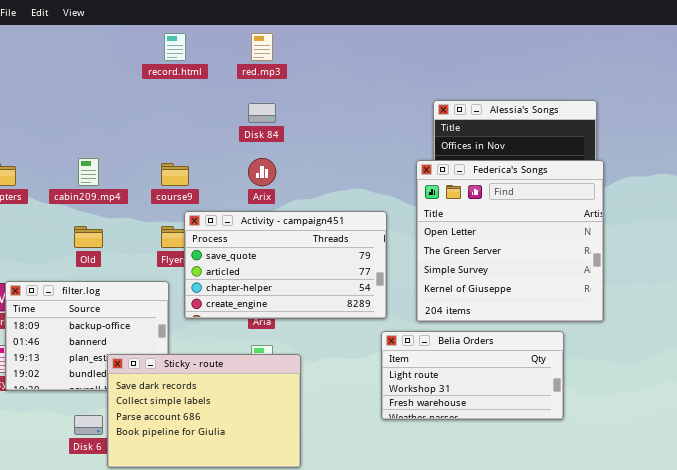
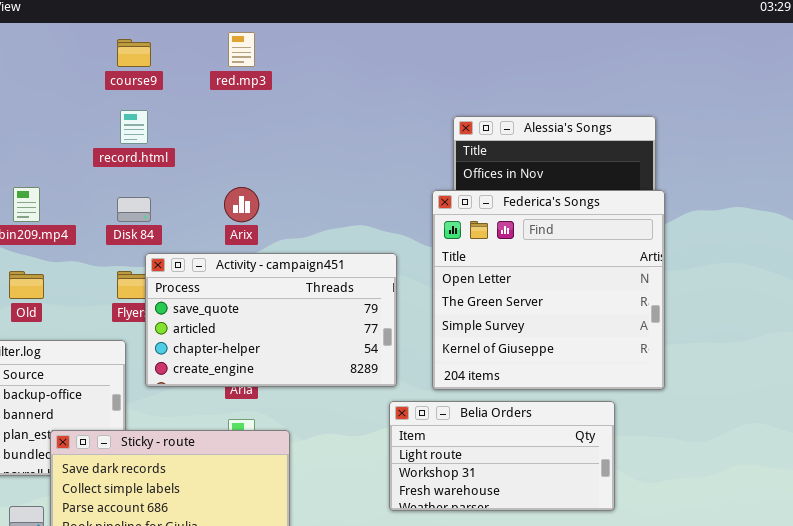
record.html: [164,33,186,61] -> [120,110,148,144], moved
Disk 84: [248,103,276,123] -> [117,197,151,222], moved
course9: [161,163,189,186] -> [117,39,151,67], moved

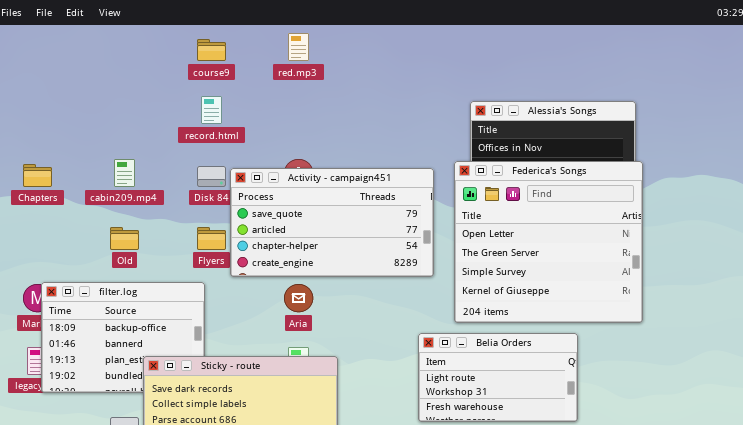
Activity - campaign451: [145,253,397,387] -> [230,168,434,277], moved
Belia Orders: [389,401,615,511] -> [418,333,578,422], resized

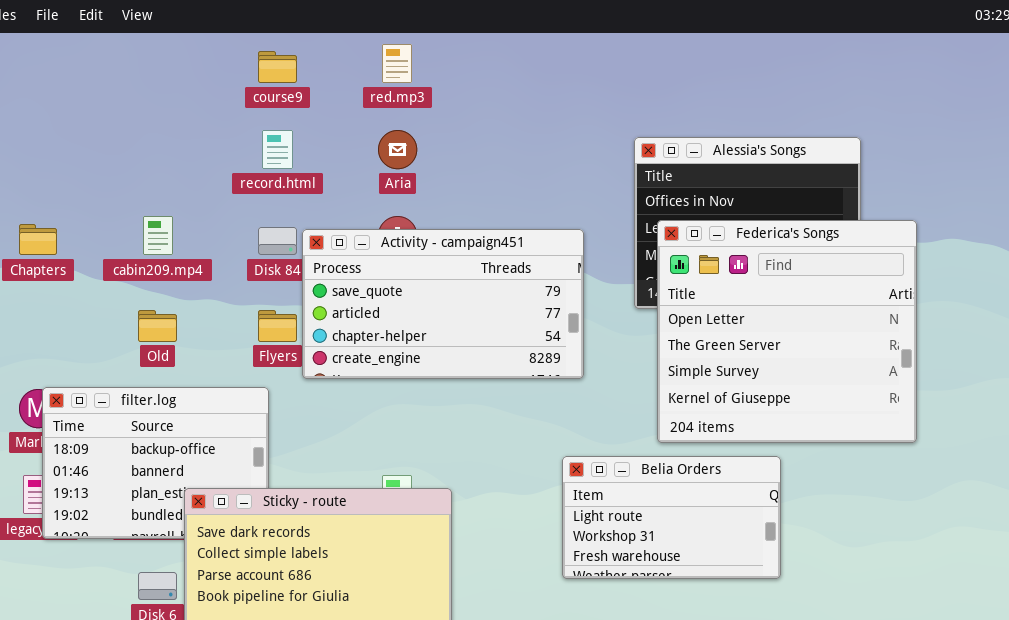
Federica's Songs: [454,161,643,323] -> [657,220,917,443], moved
Aria: [284,284,313,312] -> [378,130,417,169], moved

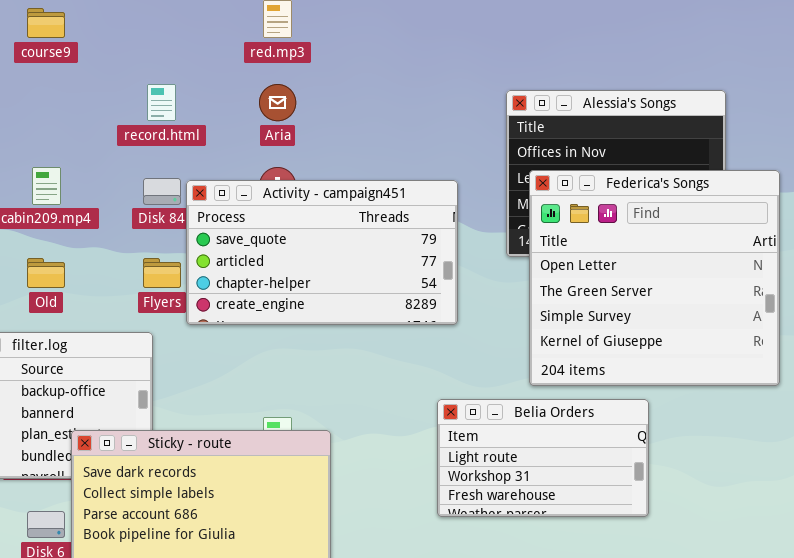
course9: [258,51,297,83] -> [27,8,65,38], moved

